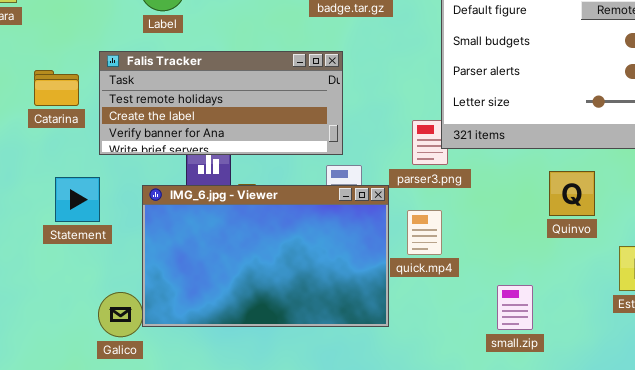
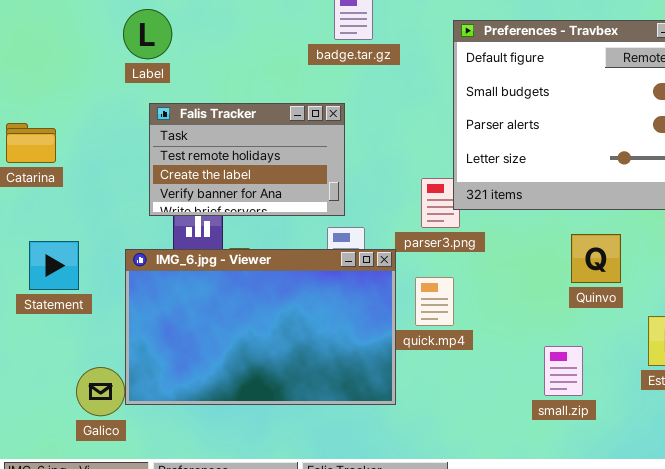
Falis Tracker: [99,51,343,155] -> [149,103,345,216], resized
small.zip: [497,285,533,330] -> [544,346,583,396], moved

